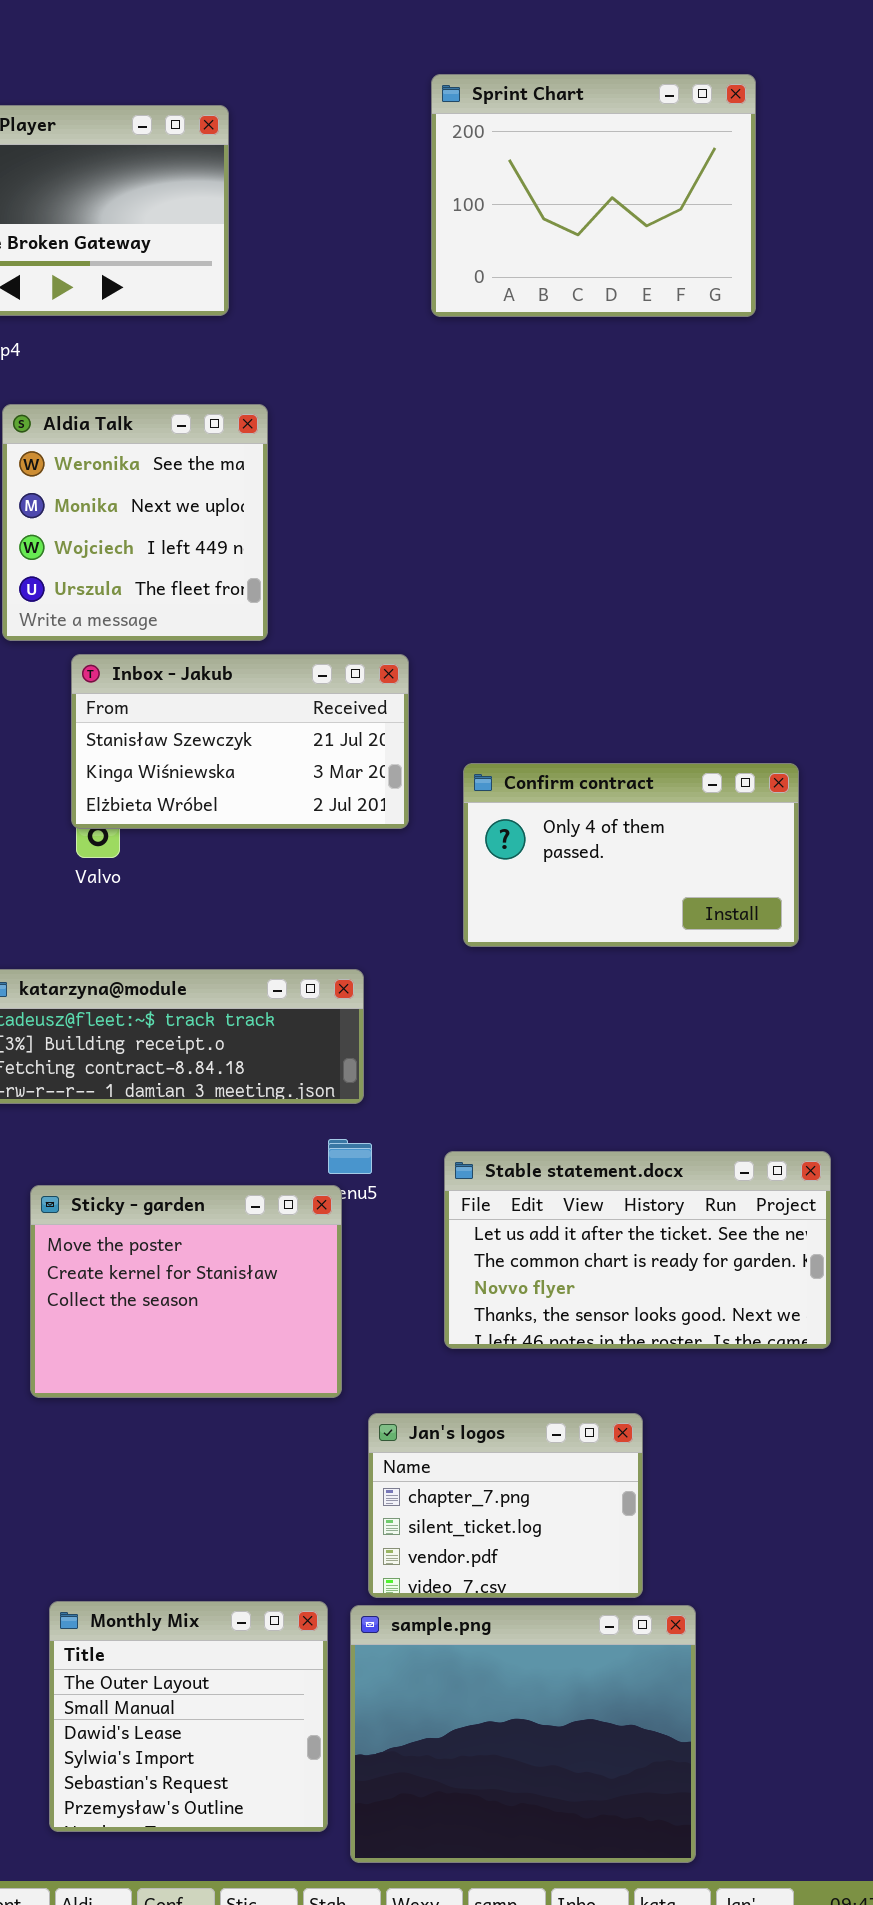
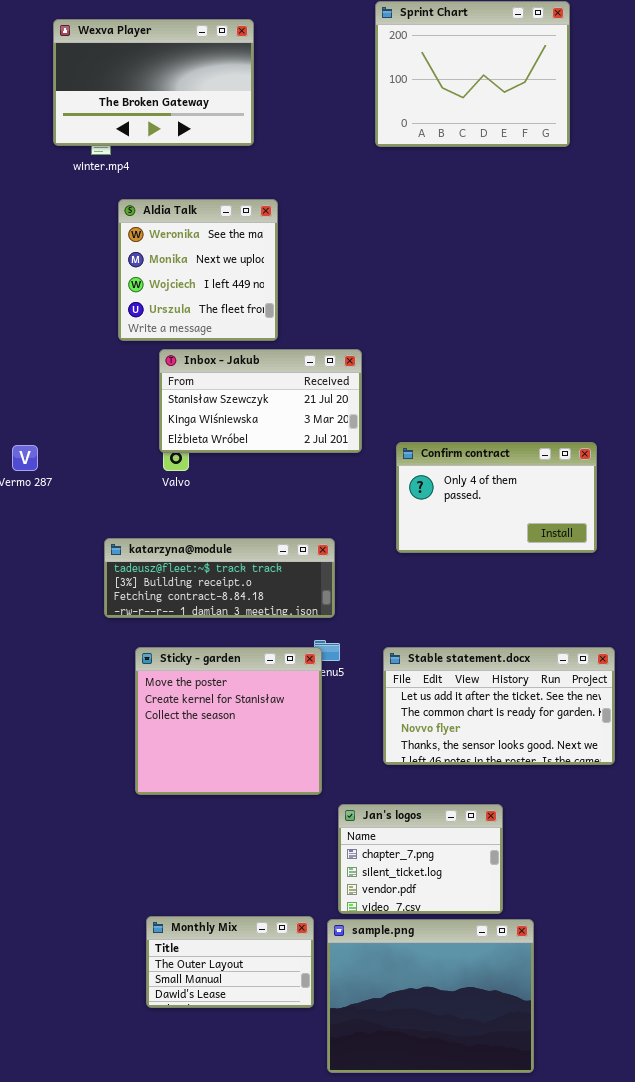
Confirm contract: [463,763,799,947] -> [396,442,597,553], moved
Sticky - garden: [30,1185,342,1398] -> [135,647,322,795], resized
Monthly Mix: [49,1601,328,1832] -> [146,916,314,1008], resized

